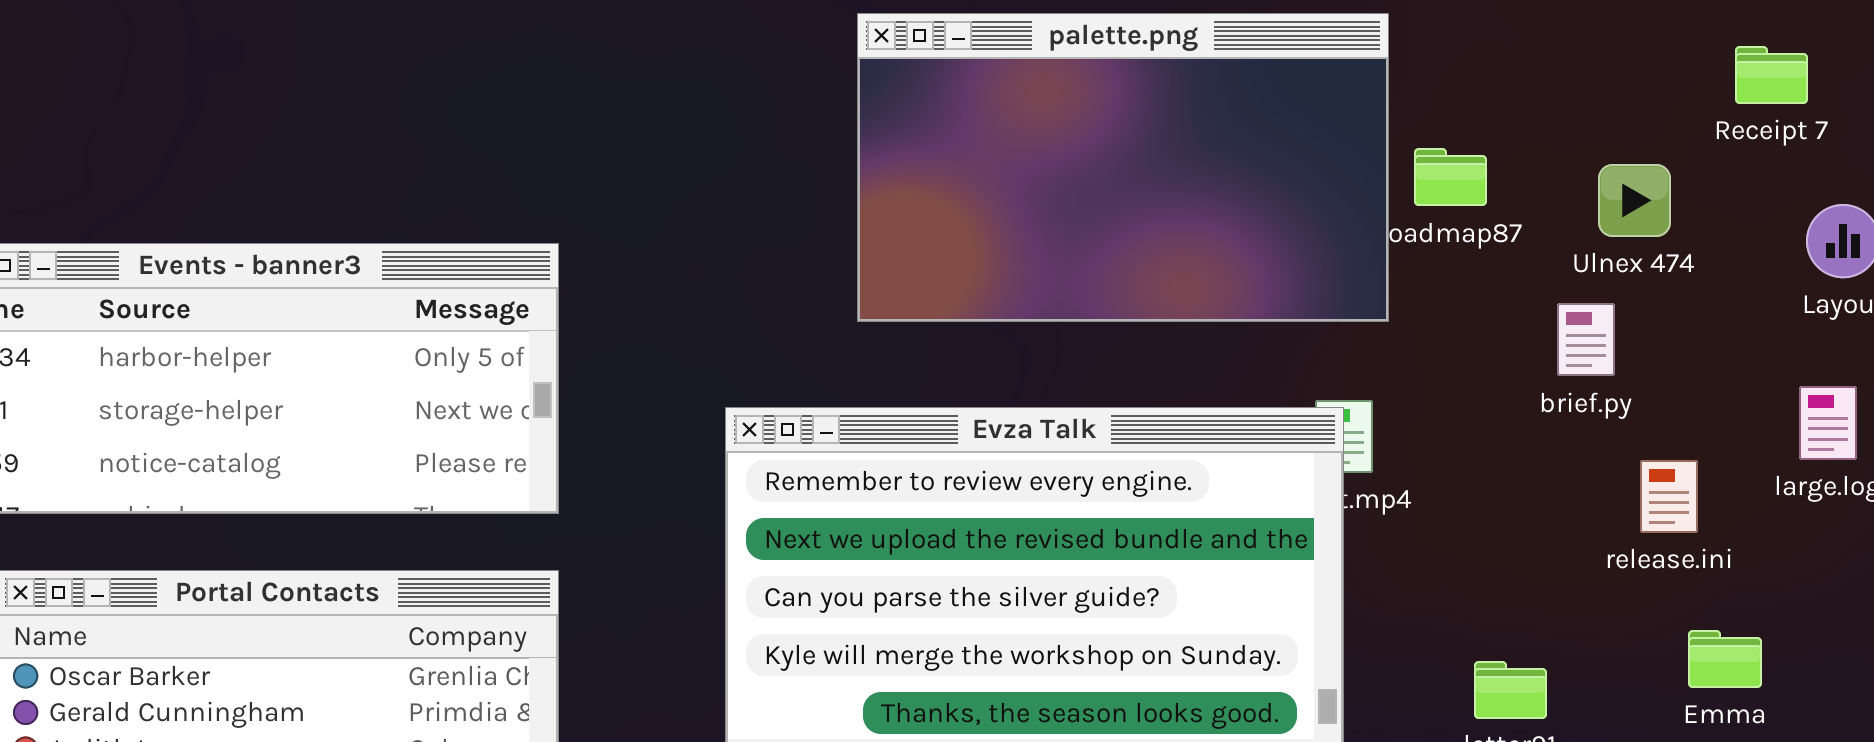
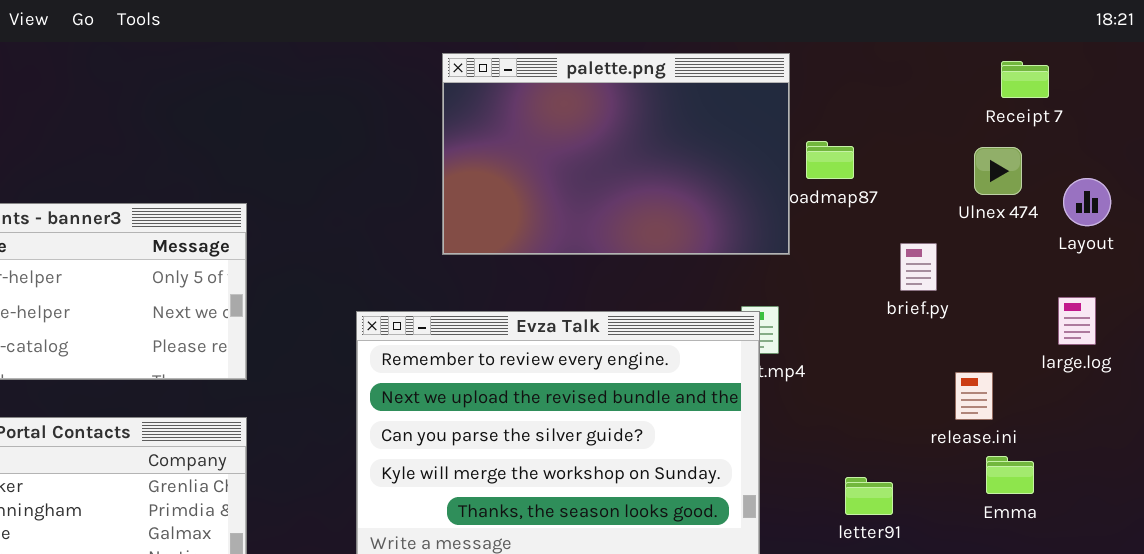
Receipt 7: [1735,46,1808,104] -> [1001,61,1049,98], moved
Ulnex 474: [1598,164,1671,237] -> [974,147,1022,195], moved
release.ini: [1640,460,1698,533] -> [955,372,993,420], moved

